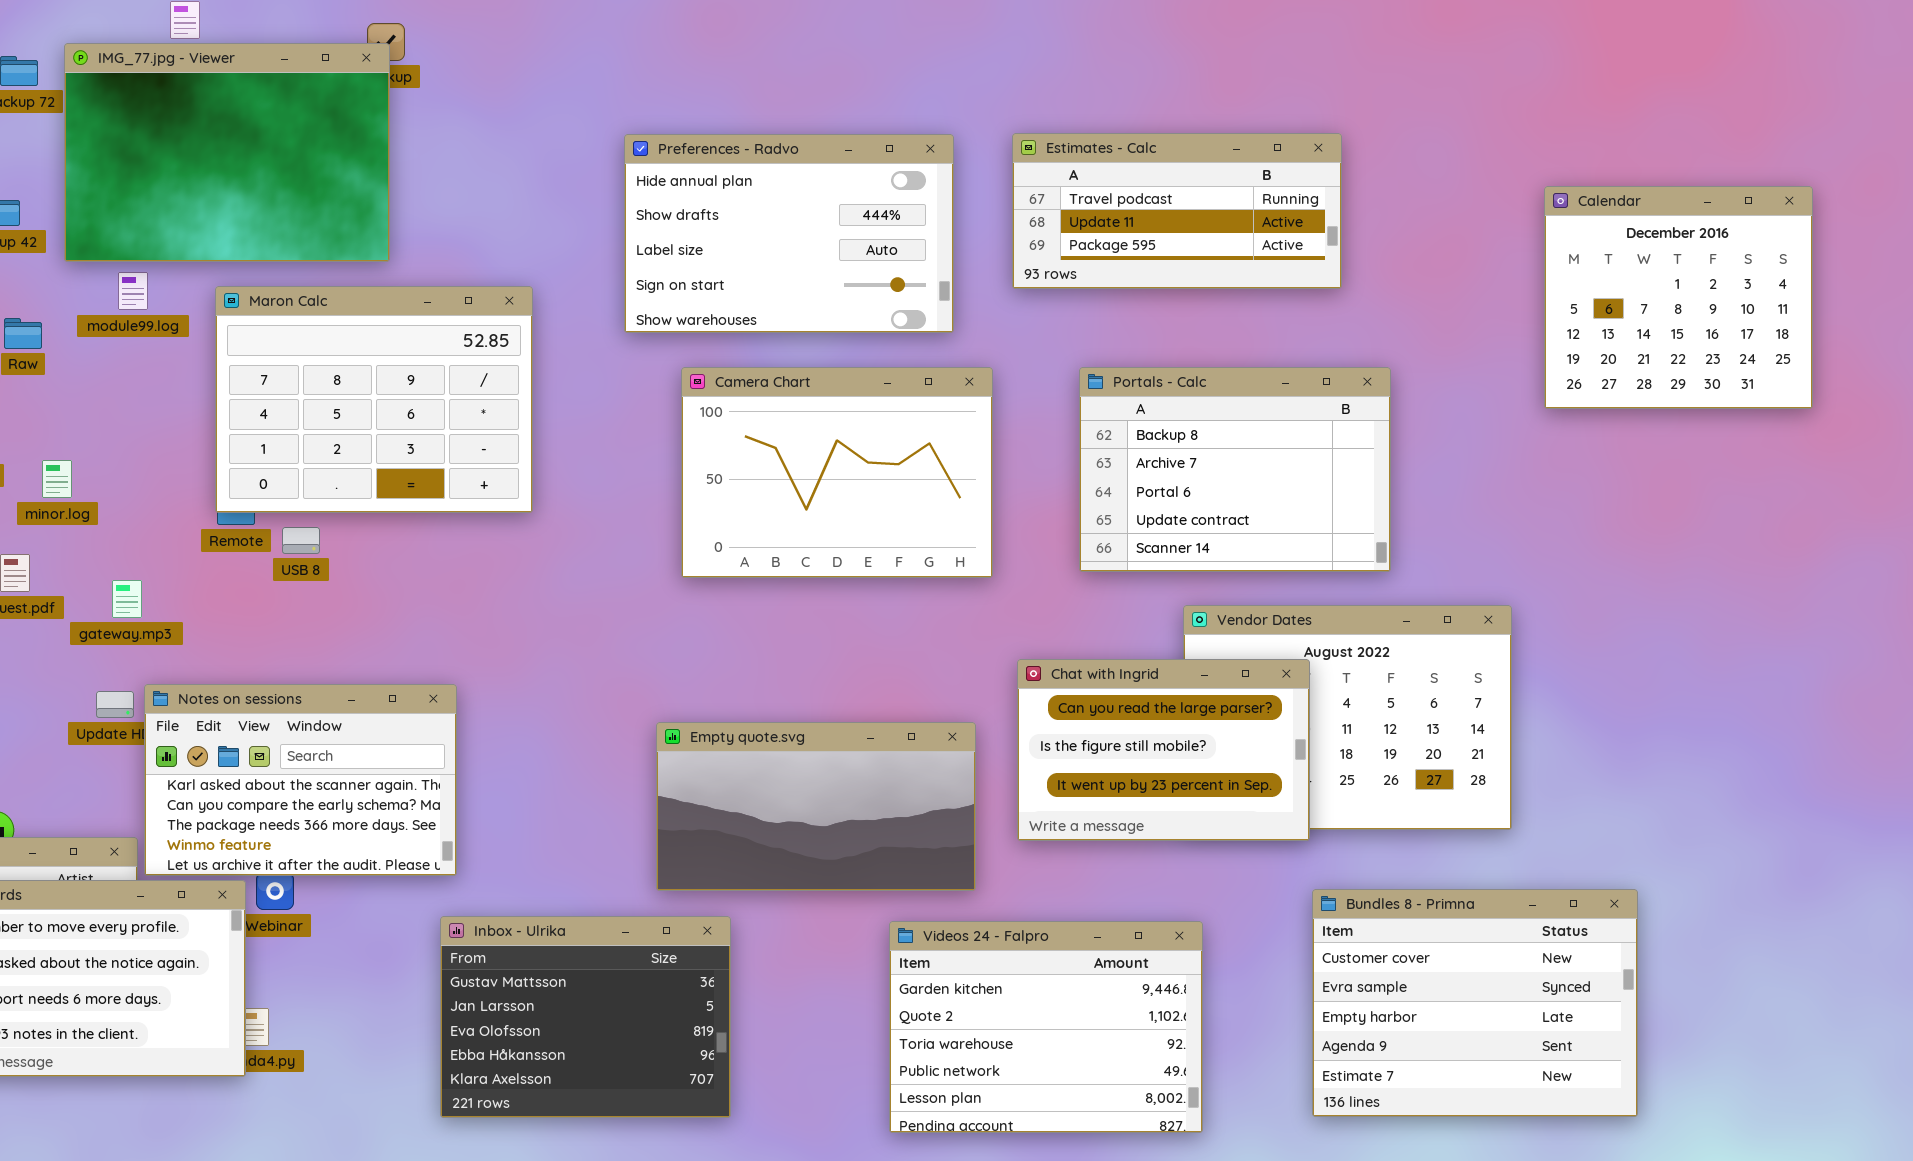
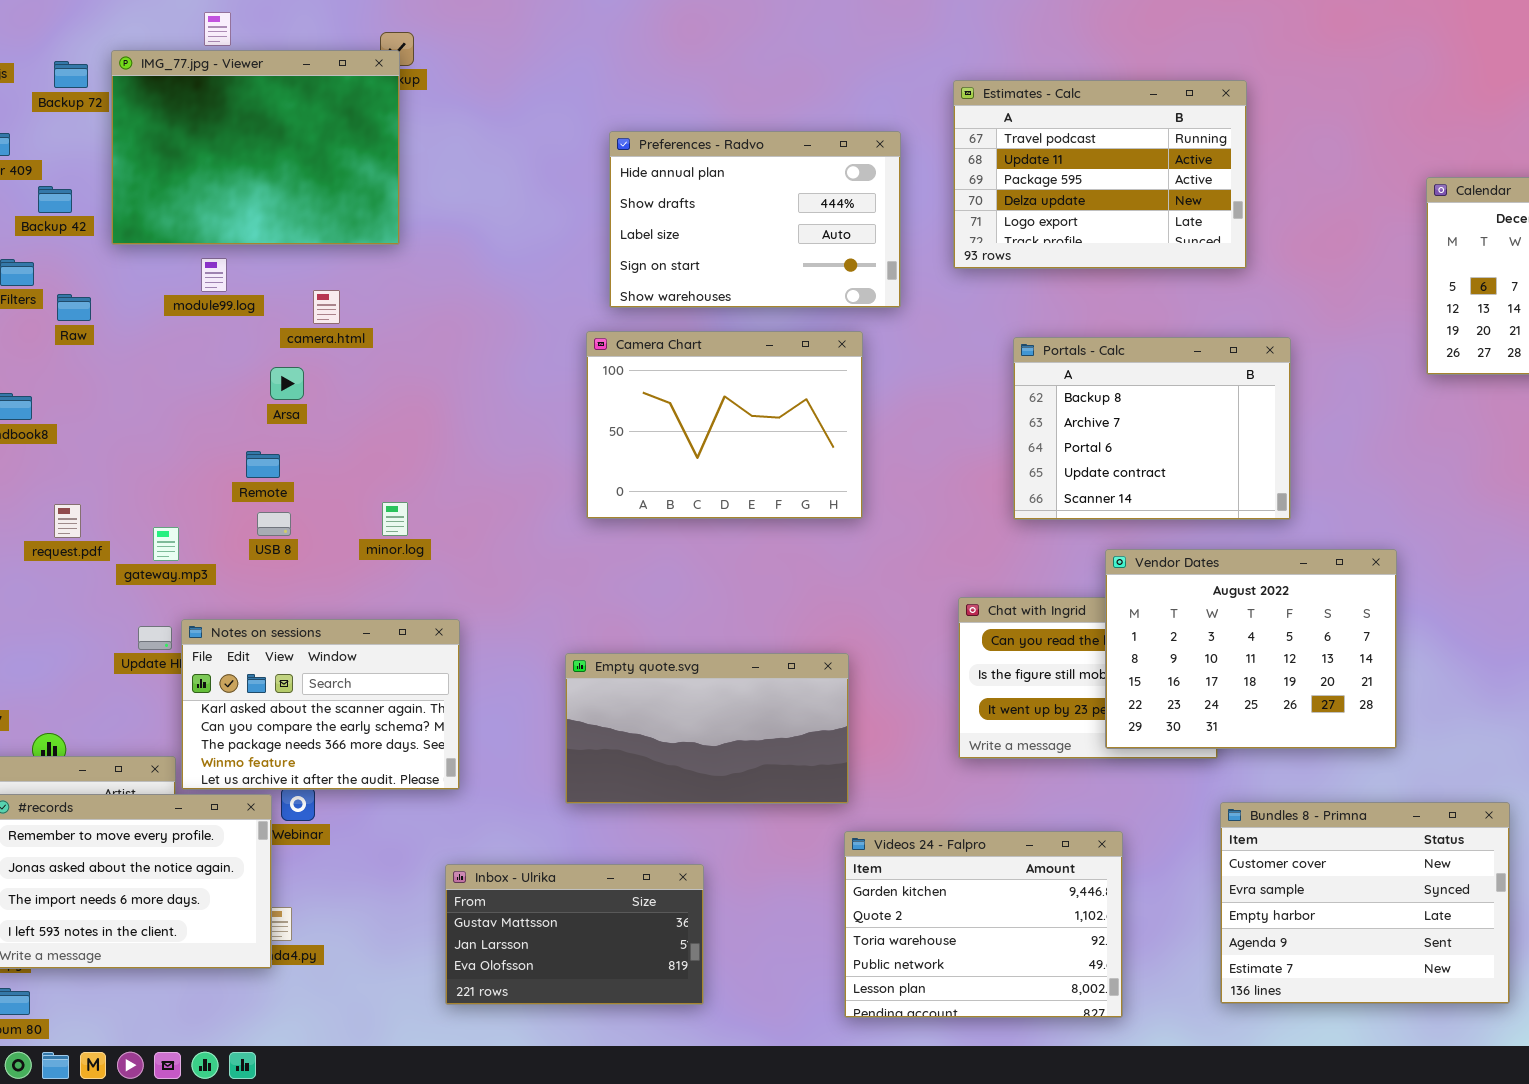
Estimates - Calc: [1012,133,1342,289] -> [953,80,1247,269], resized
module99.log: [118,272,148,310] -> [201,258,227,292], moved
Maron Calc: [215,286,533,513] -> none, closed
Camera Chart: [681,367,993,578] -> [586,331,863,519], moved
minor.log: [42,460,72,498] -> [382,502,408,536], moved
USB 8: [282,527,320,554] -> [257,512,291,536], moved
Vendor Dates: [1183,605,1512,830] -> [1105,549,1397,749], raised
Empty quote.svg: [656,722,976,891] -> [565,653,849,804], moved
Inbox - Ulrika: [440,916,731,1118] -> [445,864,704,1005], resized

